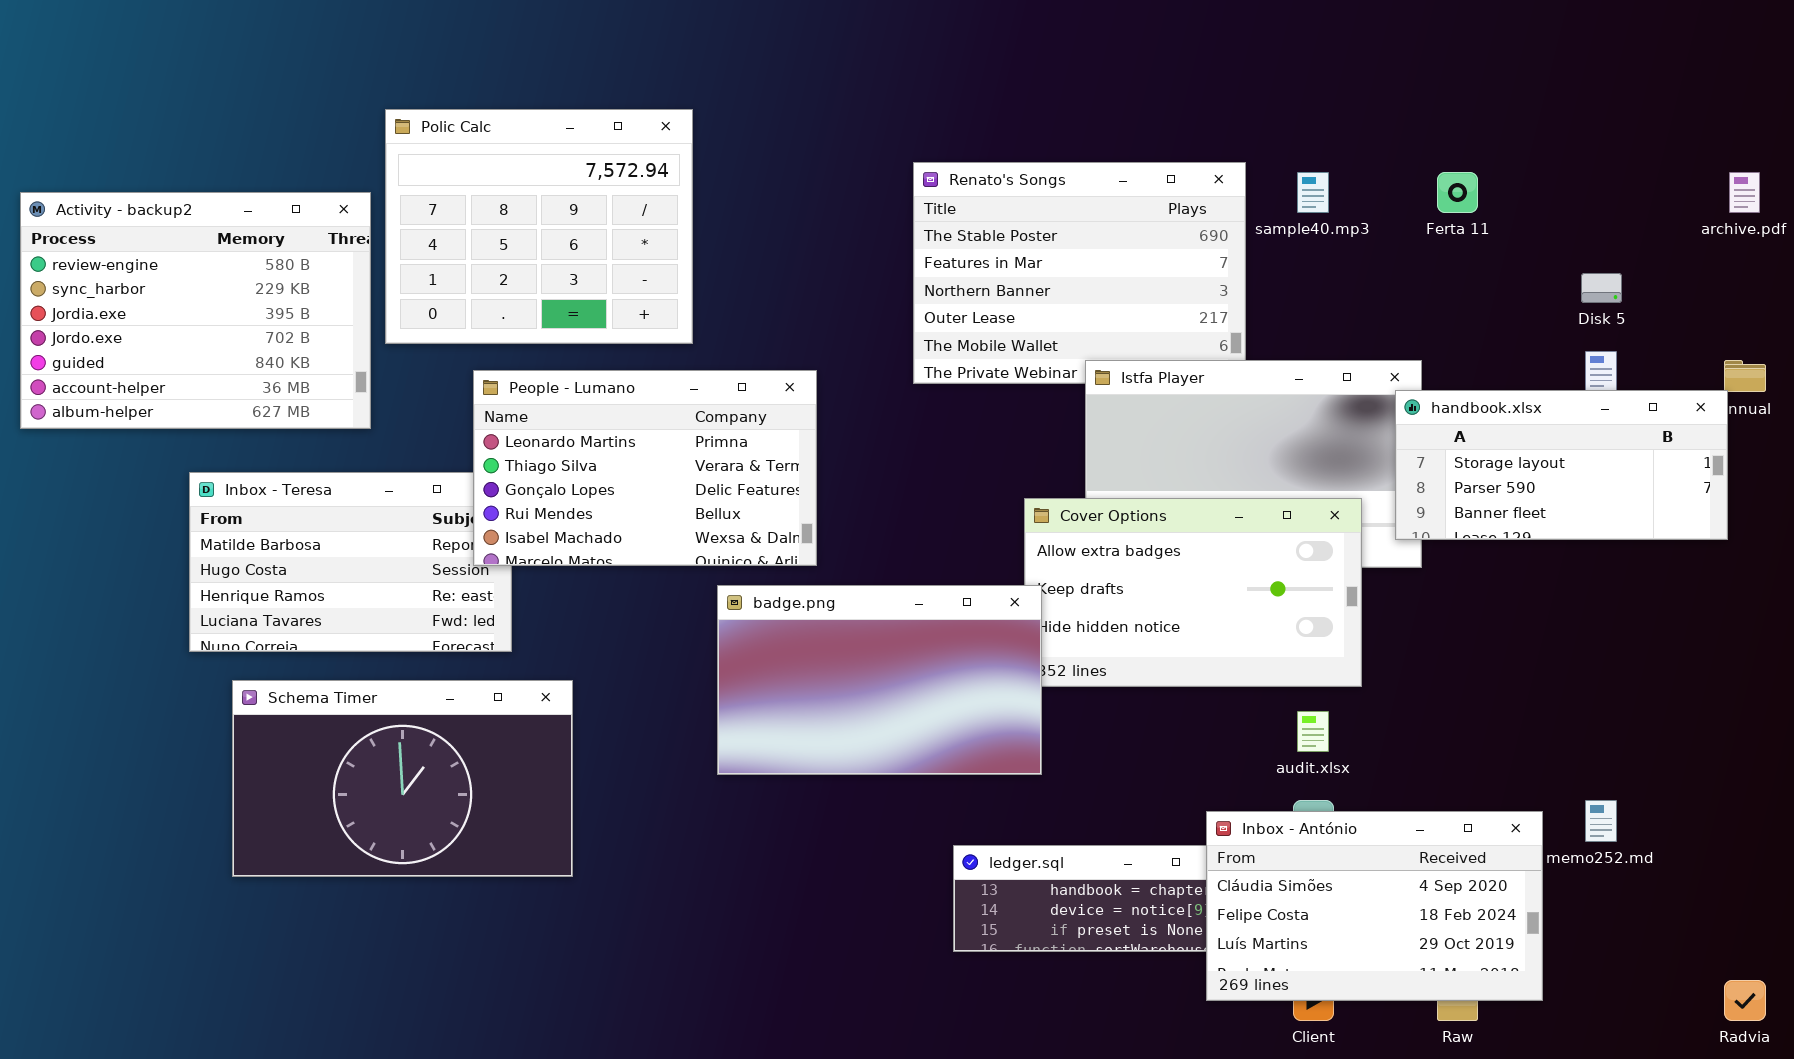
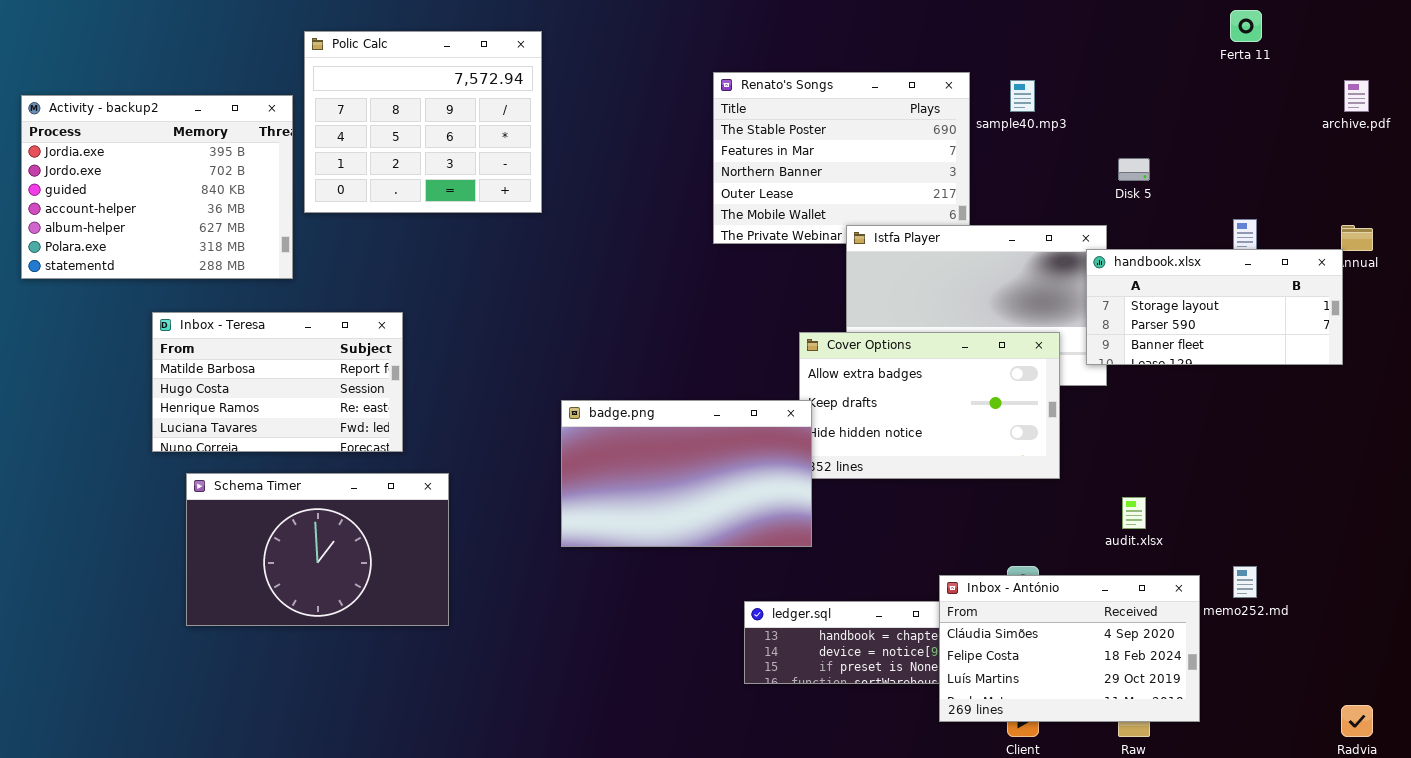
Ferta 11: [1437,172,1478,213] -> [1230,10,1262,42], moved
Activity - backup2: [20,192,371,429] -> [21,95,293,279], scrolled down 2 rows
Disk 5: [1581,273,1622,303] -> [1118,158,1150,181], moved
People - Lumano: [473,370,817,566] -> none, closed
audit.xlsx: [1297,711,1329,752] -> [1122,497,1146,529], moved

